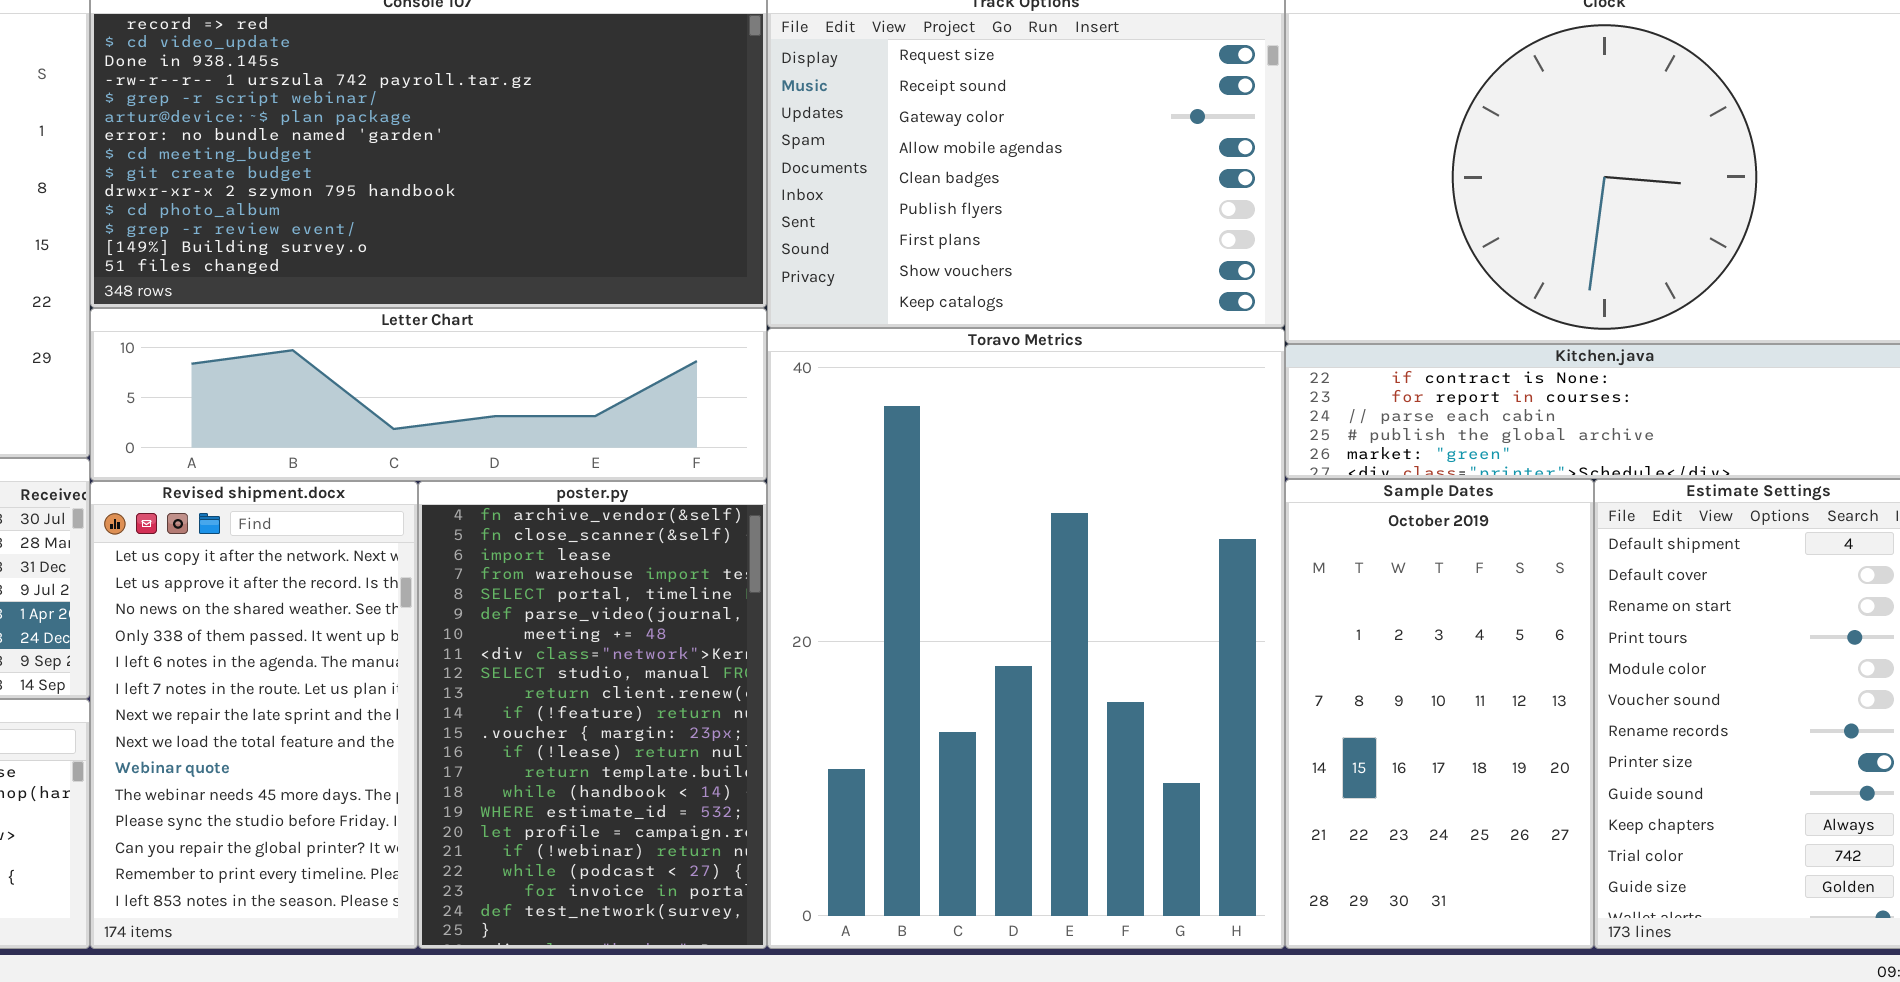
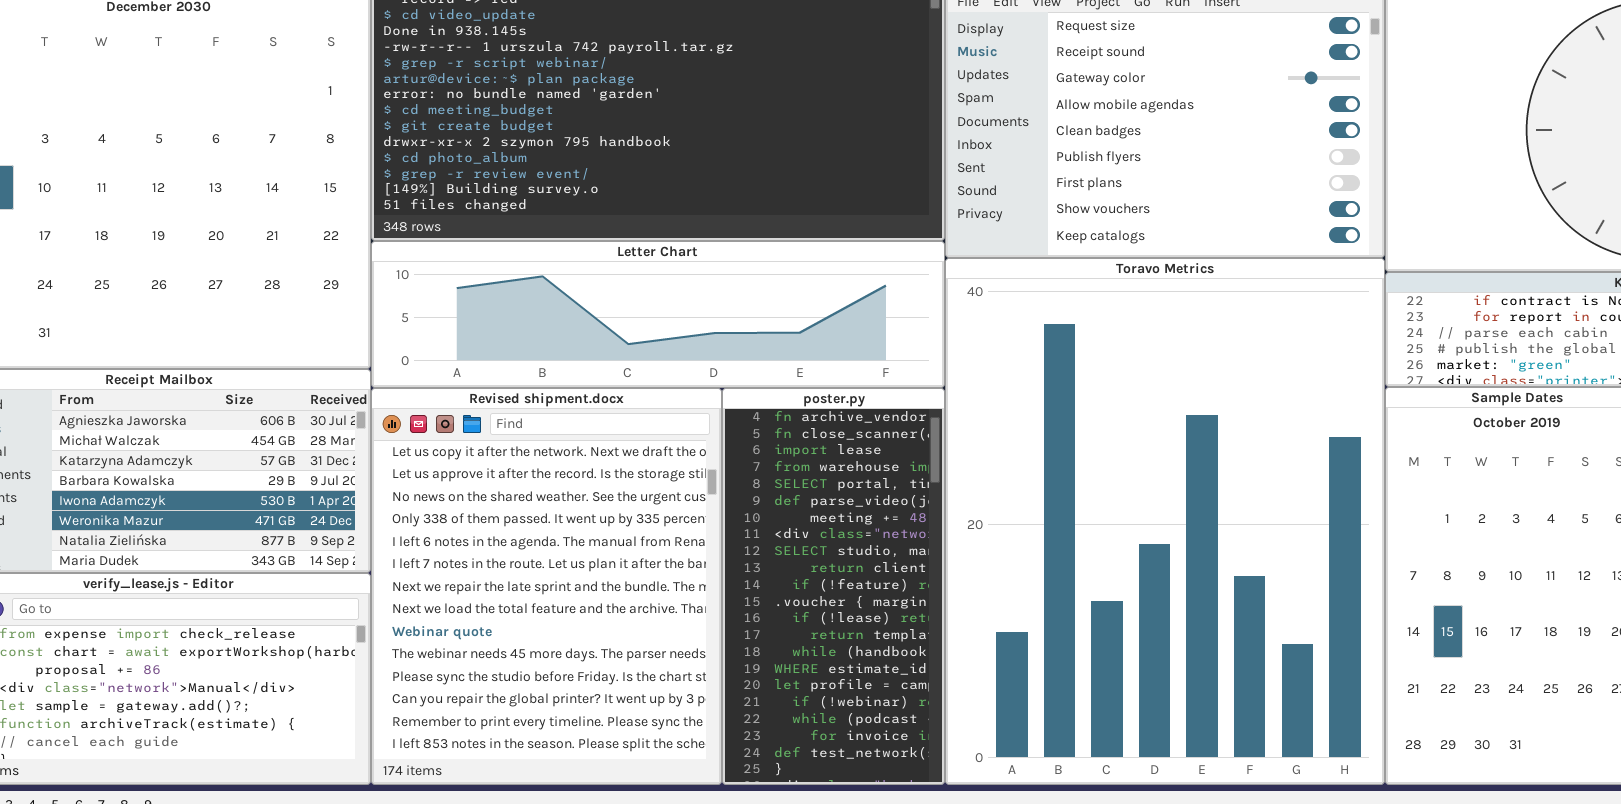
Revised shipment.docx: [90,481,418,949] -> [371,388,722,785], resized
poster.py: [418,481,767,949] -> [722,388,945,785], resized

